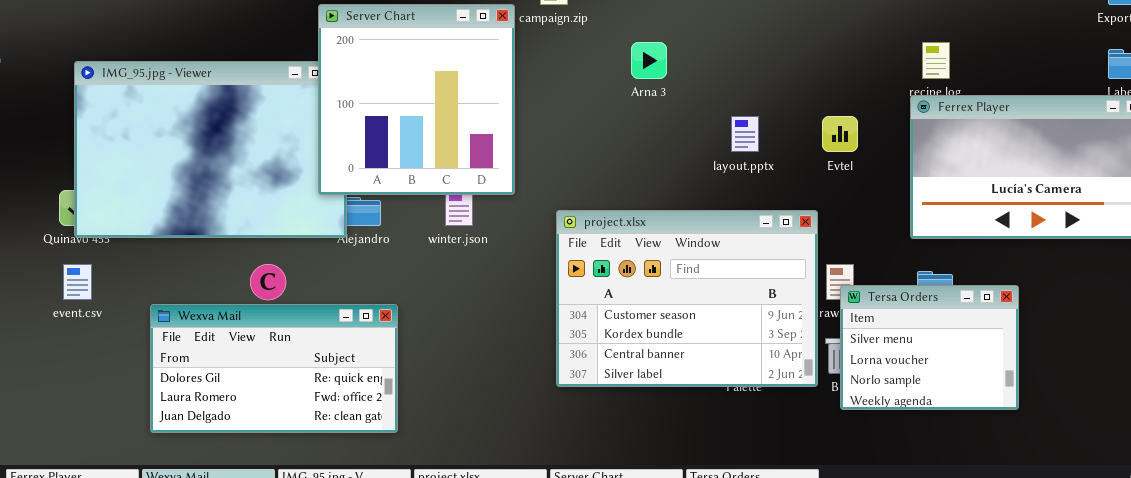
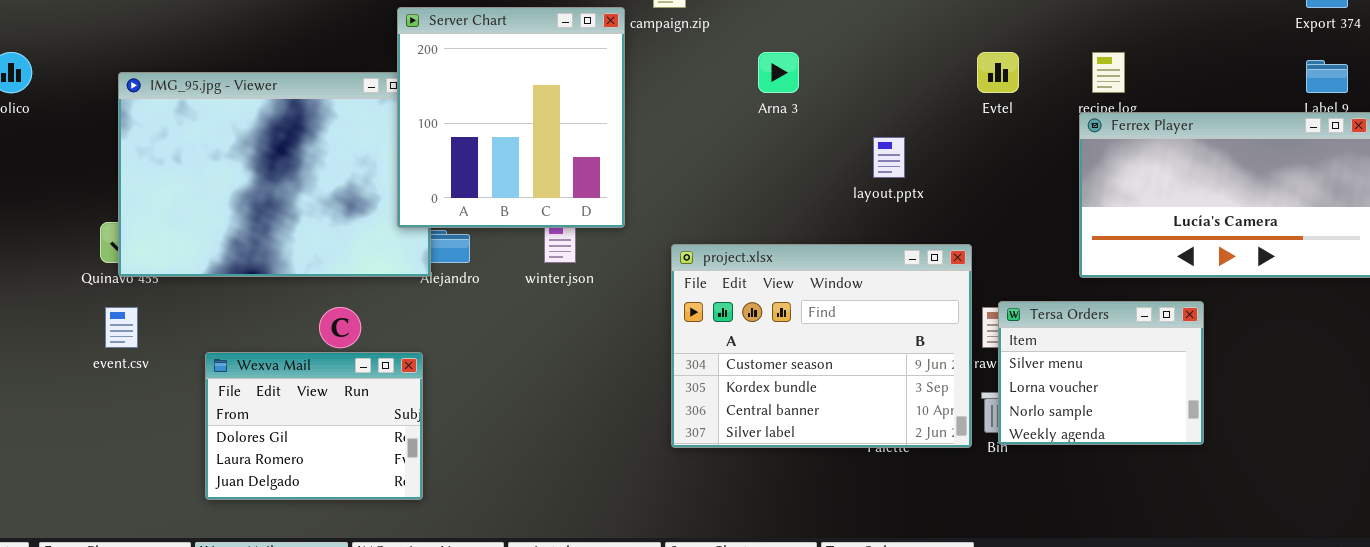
Evtel: [822,116,858,152] -> [977,52,1019,93], moved
Tersa Orders: [840,285,1019,410] -> [998,301,1204,445], moved
Wexva Mail: [150,304,398,433] -> [205,352,423,500], resized

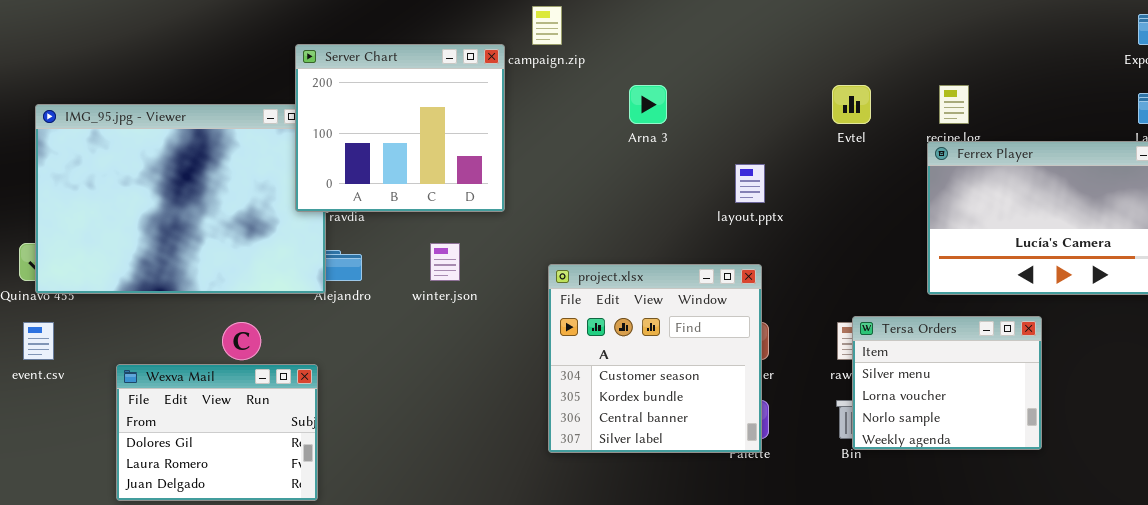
Server Chart: [397,7,625,228] -> [295,44,505,212], resized
project.xlsx: [671,244,972,448] -> [548,264,762,453], resized

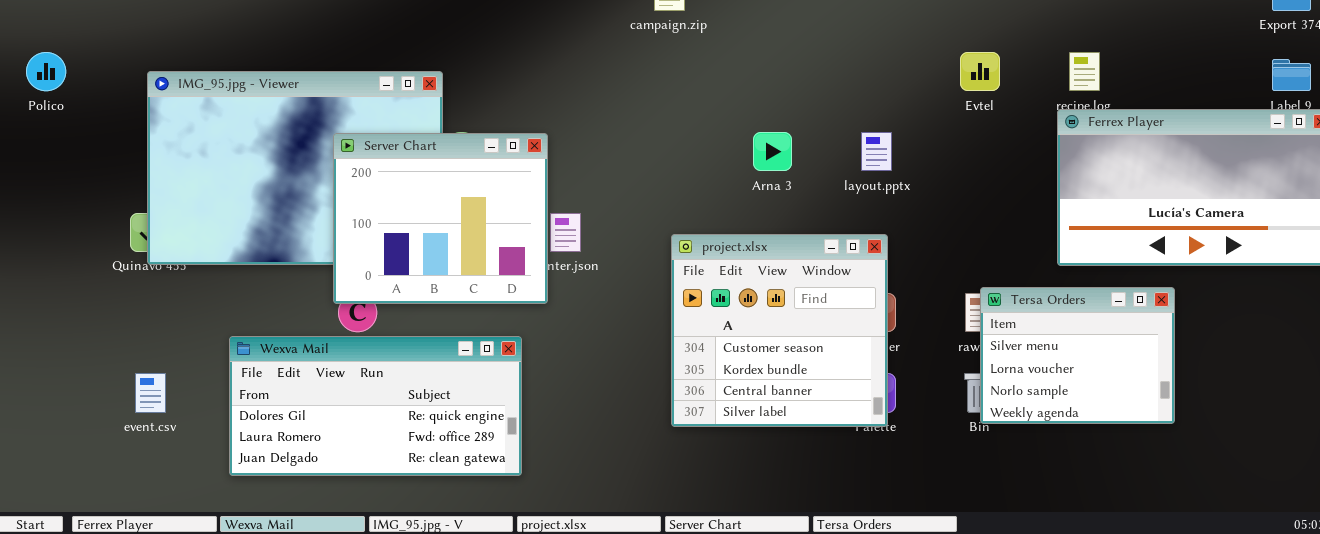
Server Chart: [295,44,505,212] -> [333,133,548,304], moved
Arna 3: [629,85,667,124] -> [753,132,792,171], moved
event.csv: [23,322,54,360] -> [135,373,166,413], moved
Wexva Mail: [116,364,318,501] -> [229,336,522,476], resized

